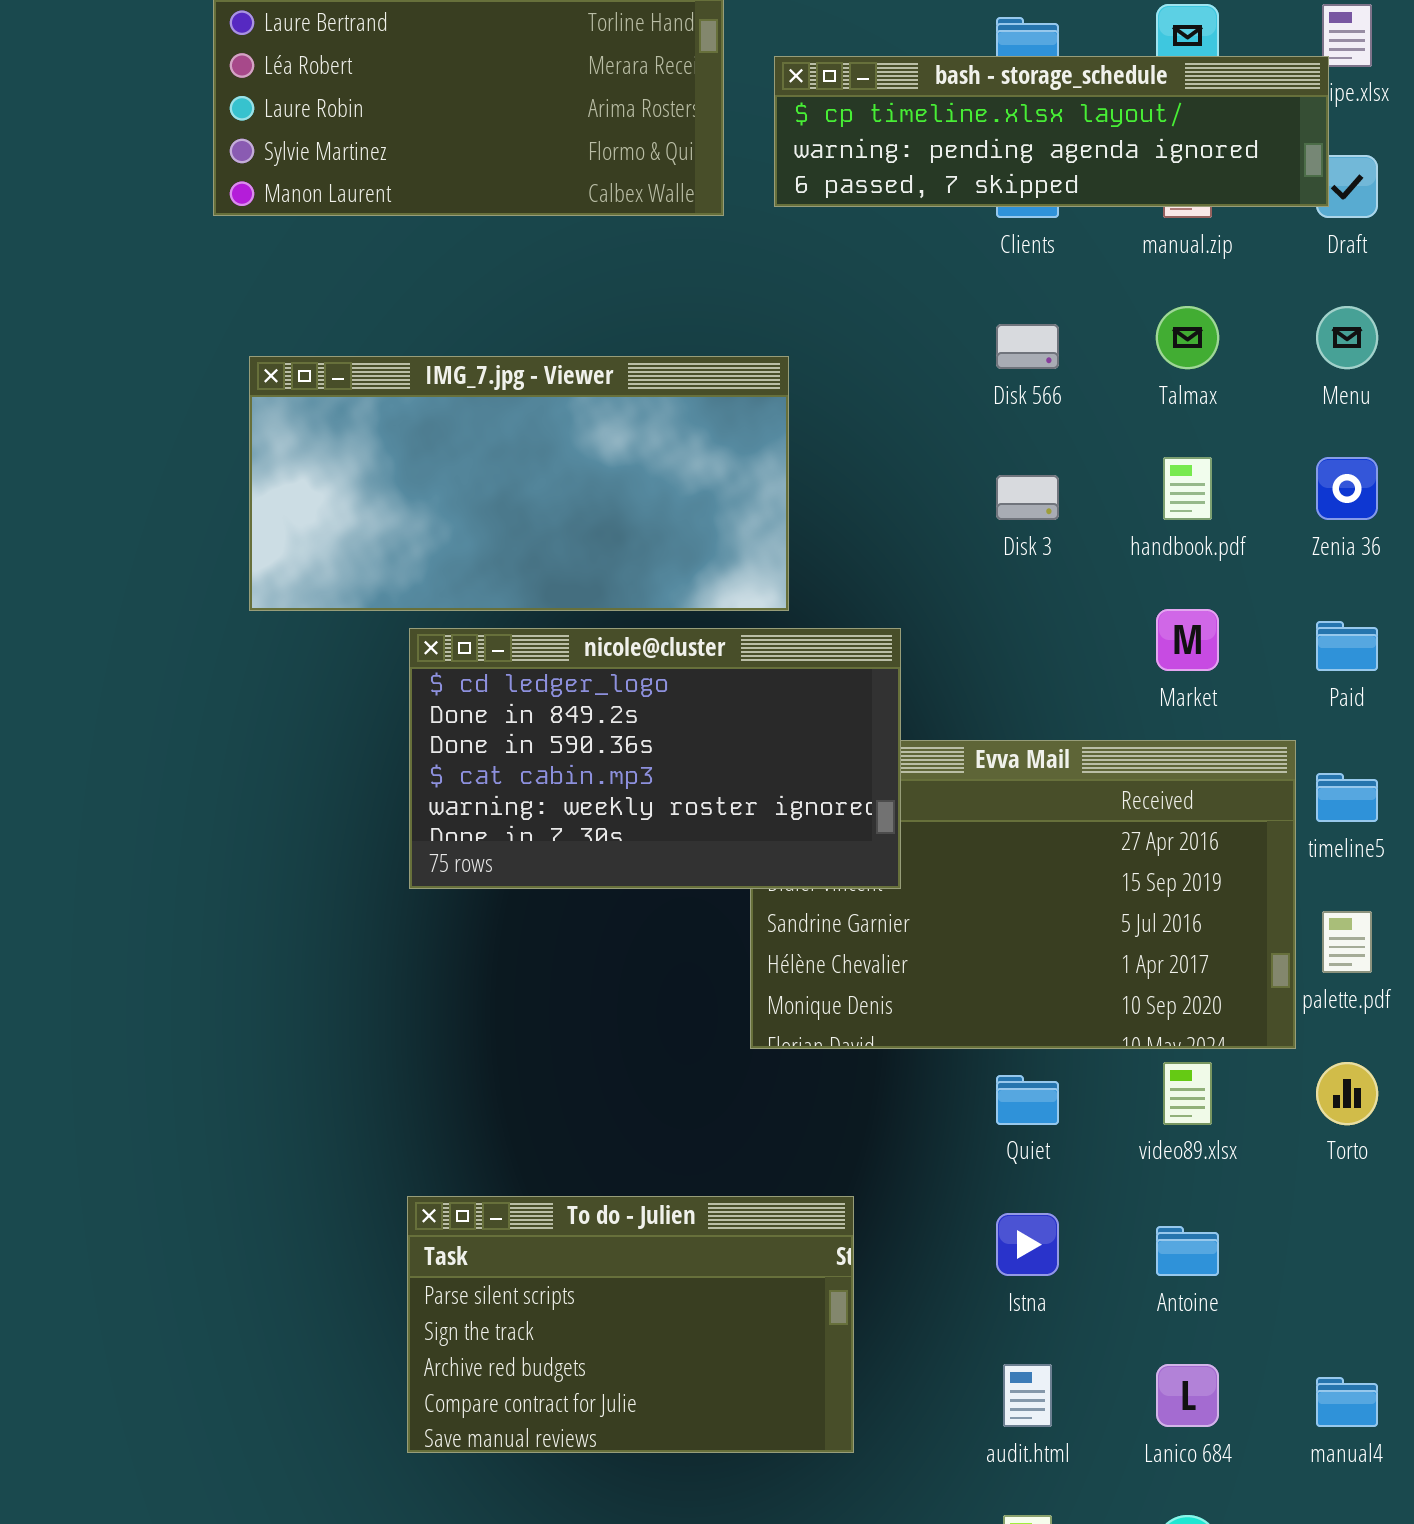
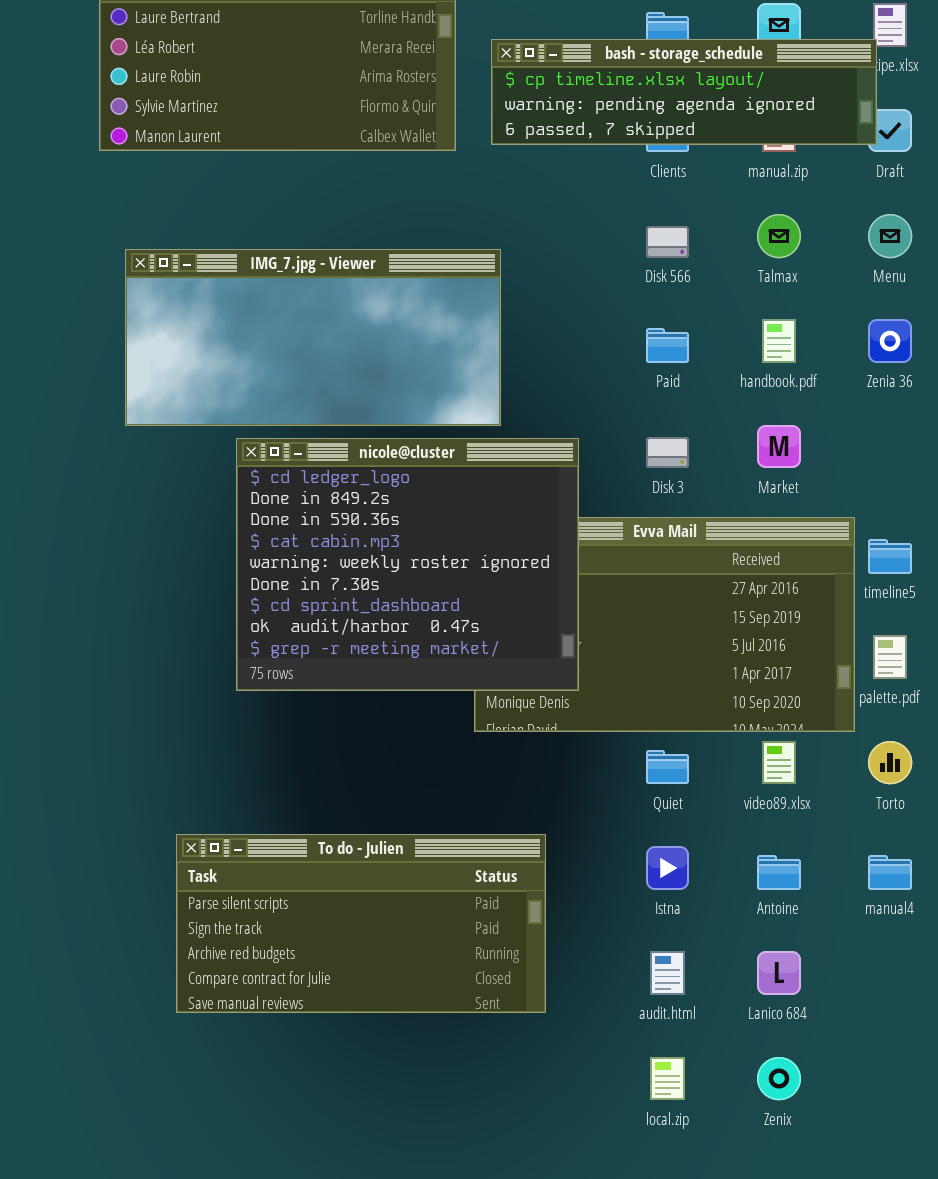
Disk 3: [996,475,1059,520] -> [646,437,689,468], moved
Paid: [1316,621,1378,671] -> [646,328,689,363], moved
nicole@cluster: [409,628,901,889] -> [236,438,579,691], resized
To do - Julien: [407,1196,854,1453] -> [176,834,546,1013], resized
manual4: [1316,1377,1378,1427] -> [868,855,912,890], moved

